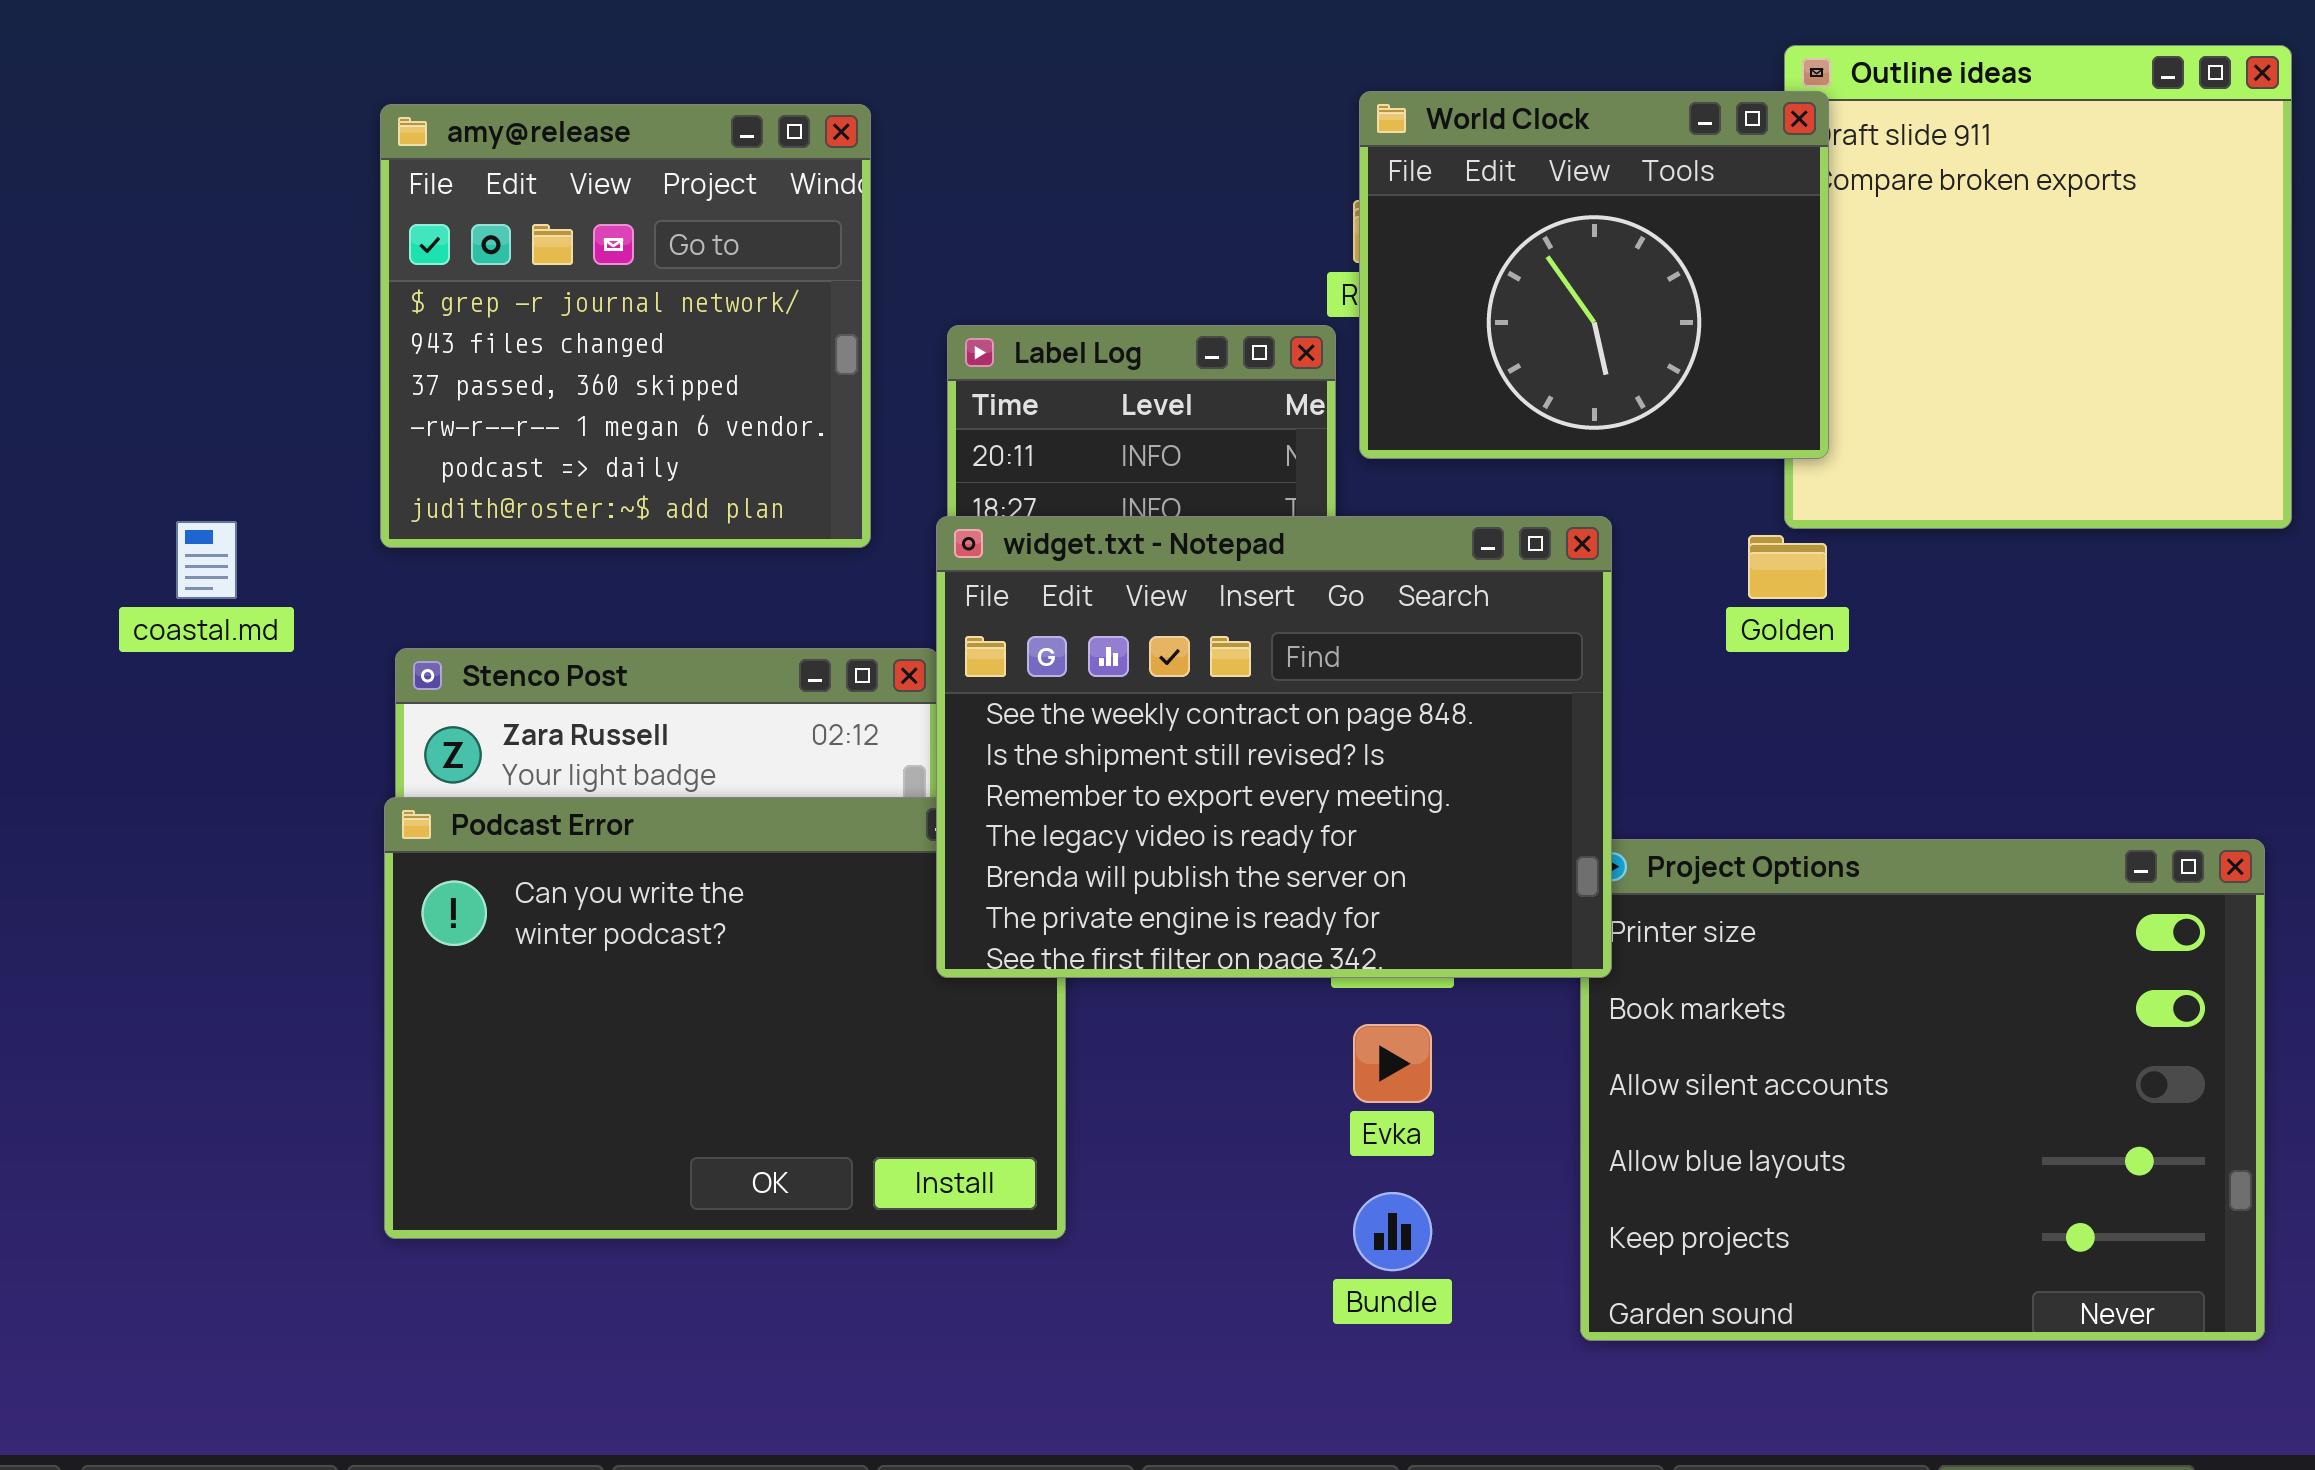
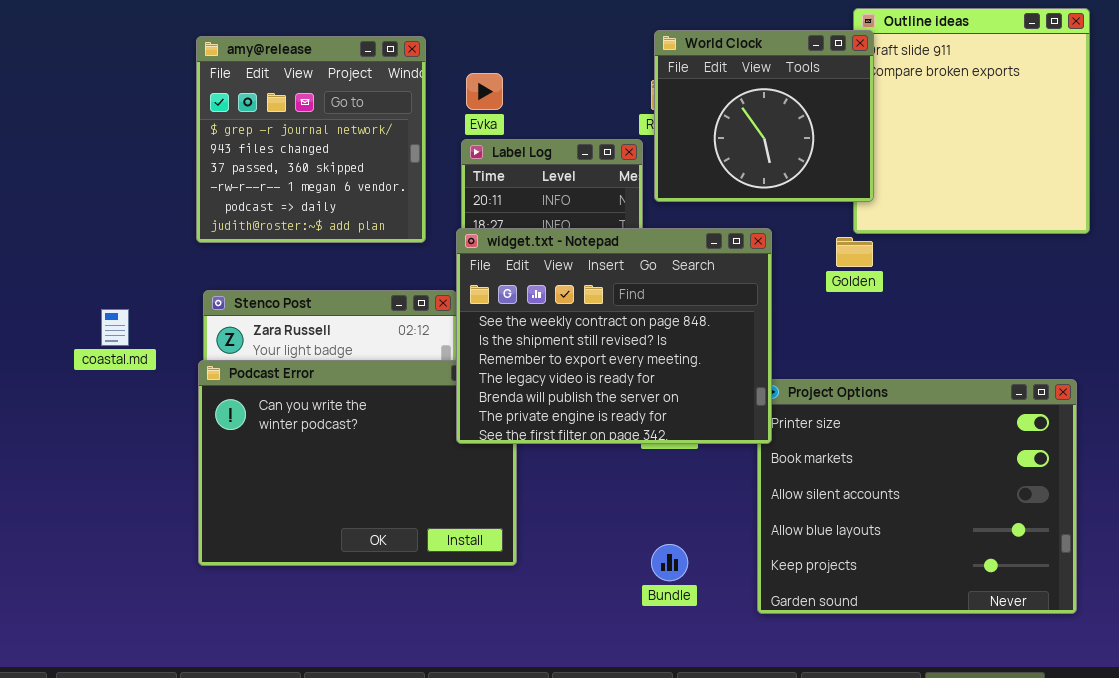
coastal.md: [176,521,237,599] -> [101,309,129,346], moved
Evka: [1353,1024,1432,1103] -> [466,73,503,110], moved

